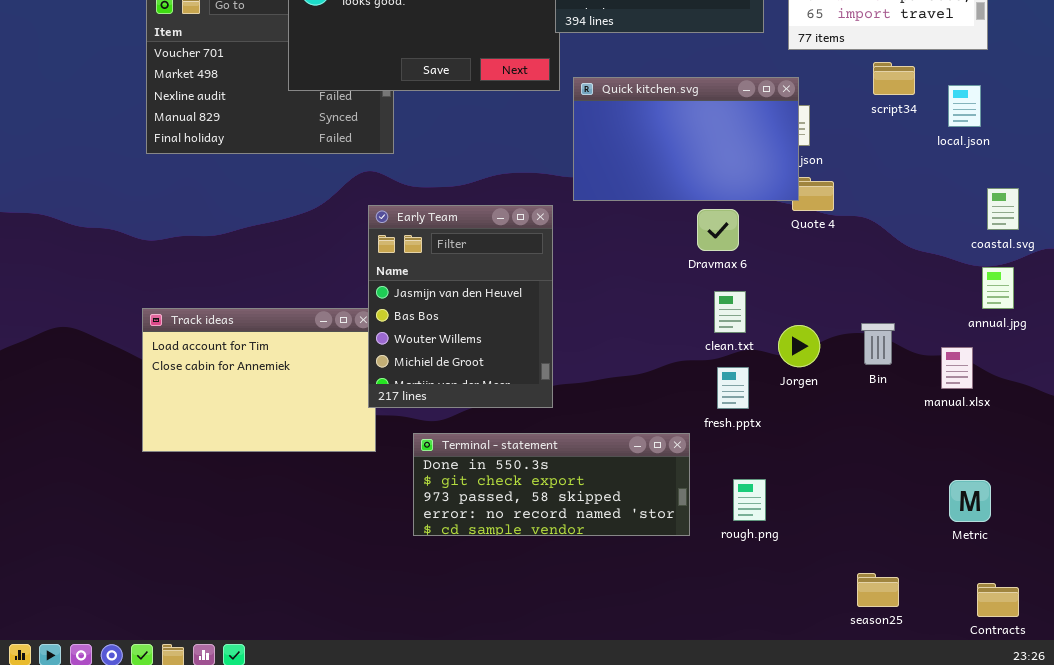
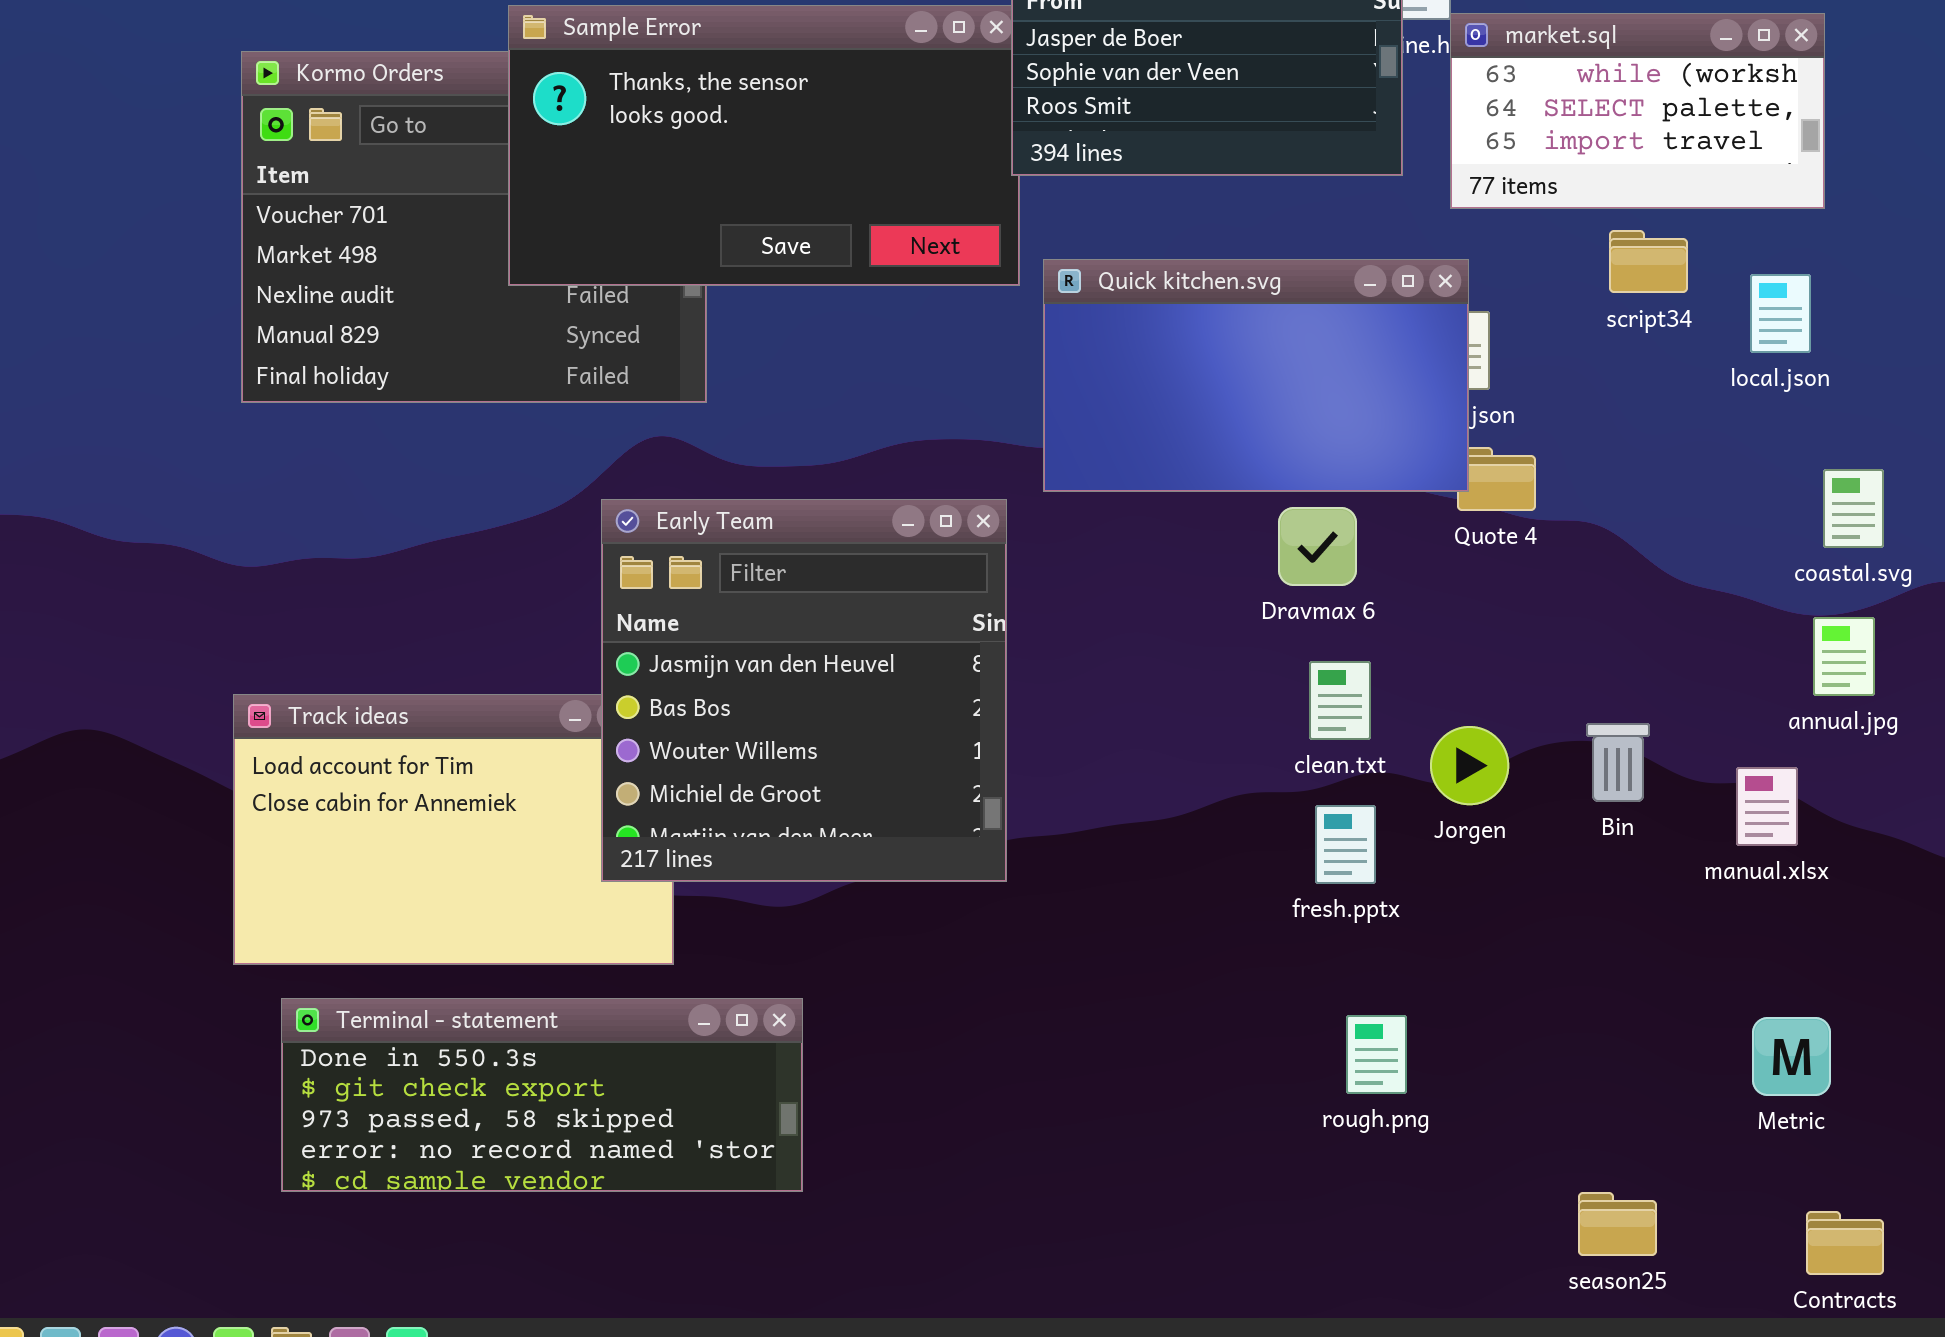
Early Team: [368,205,553,408] -> [601,499,1007,882], resized
Terminal - statement: [413,433,690,536] -> [281,998,803,1192], moved

